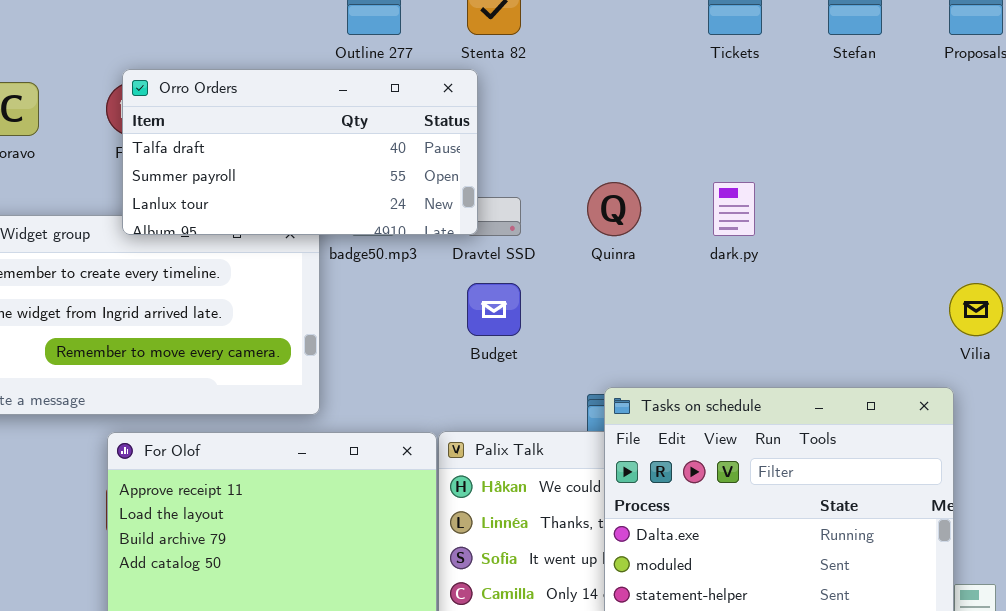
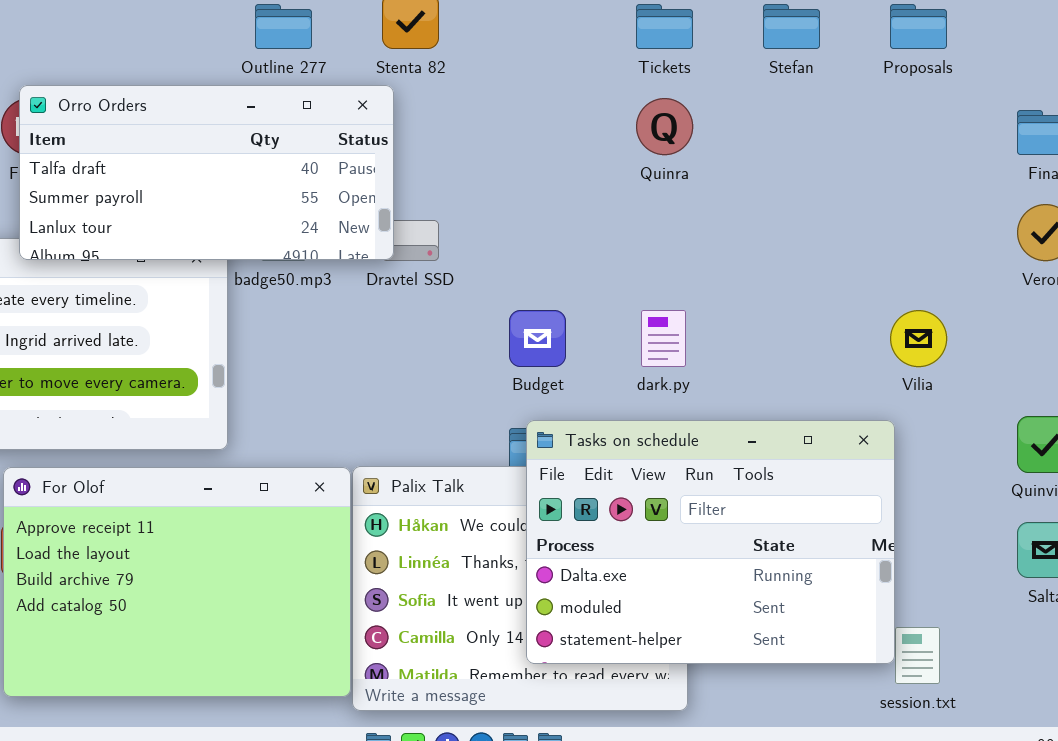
Quinra: [587,182,641,236] -> [636,98,693,155], moved
dark.py: [713,182,755,236] -> [641,310,686,367], moved
Budget: [467,283,521,336] -> [509,310,566,367], moved

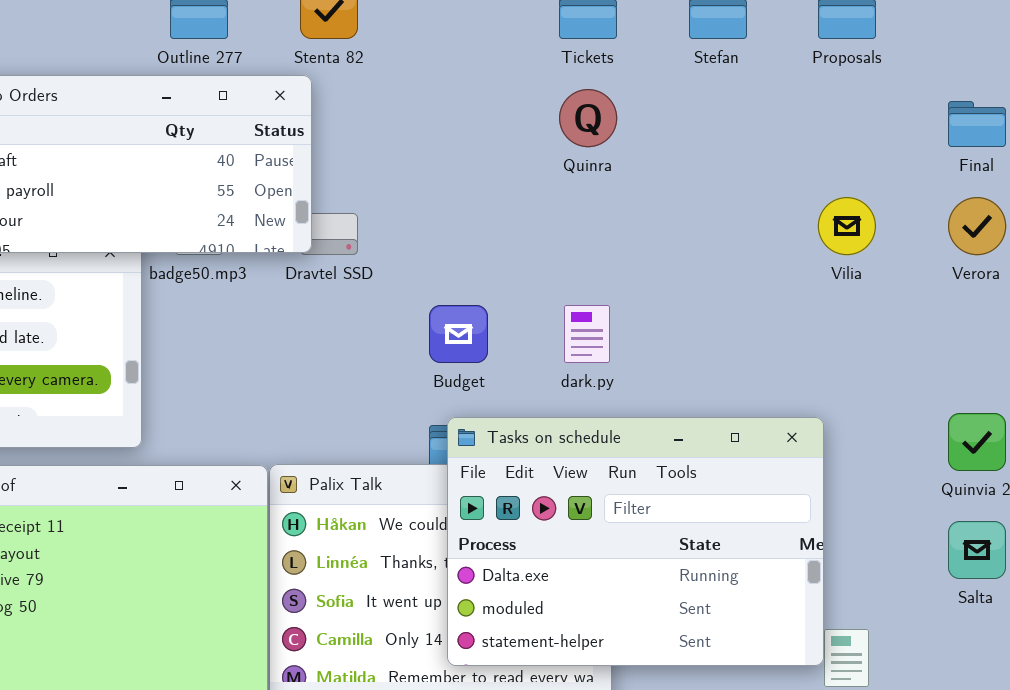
Vilia: [890,310,947,367] -> [818,197,876,255], moved

